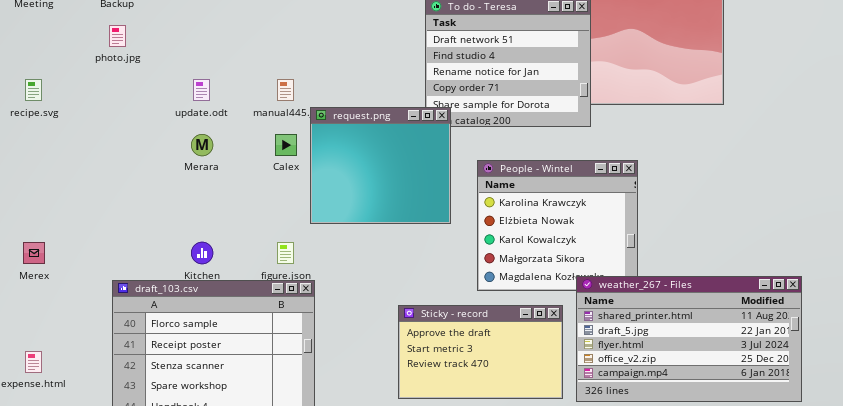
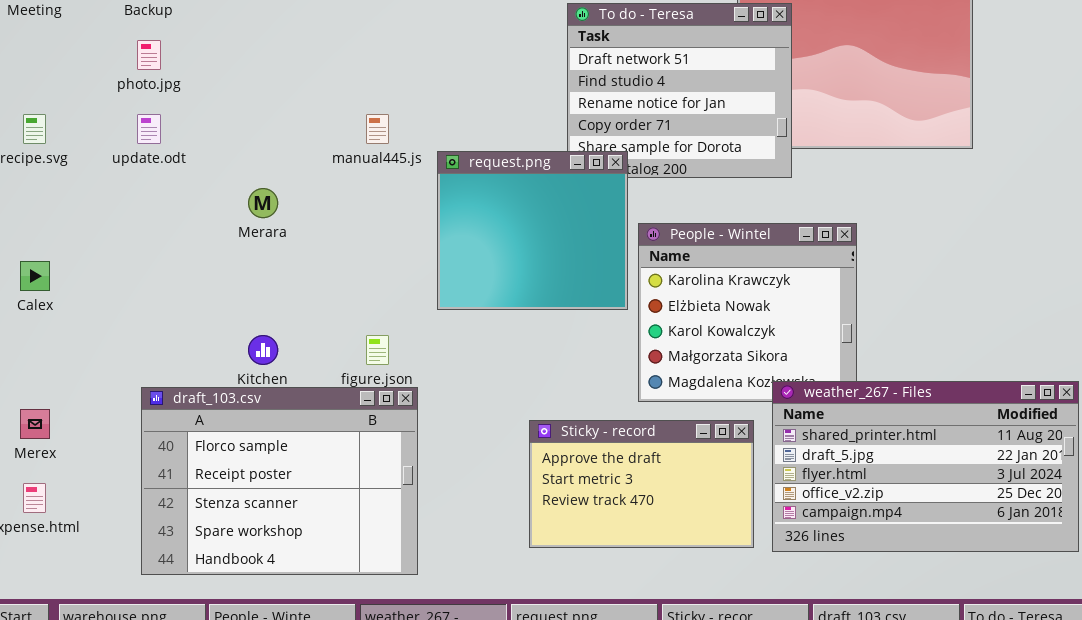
update.odt: [193,79,210,101] -> [137,114,161,144], moved
request.png: [310,107,451,224] -> [437,151,628,310], moved
Calex: [275,134,297,156] -> [20,261,50,291], moved
Merex: [23,242,45,264] -> [20,409,50,439], moved

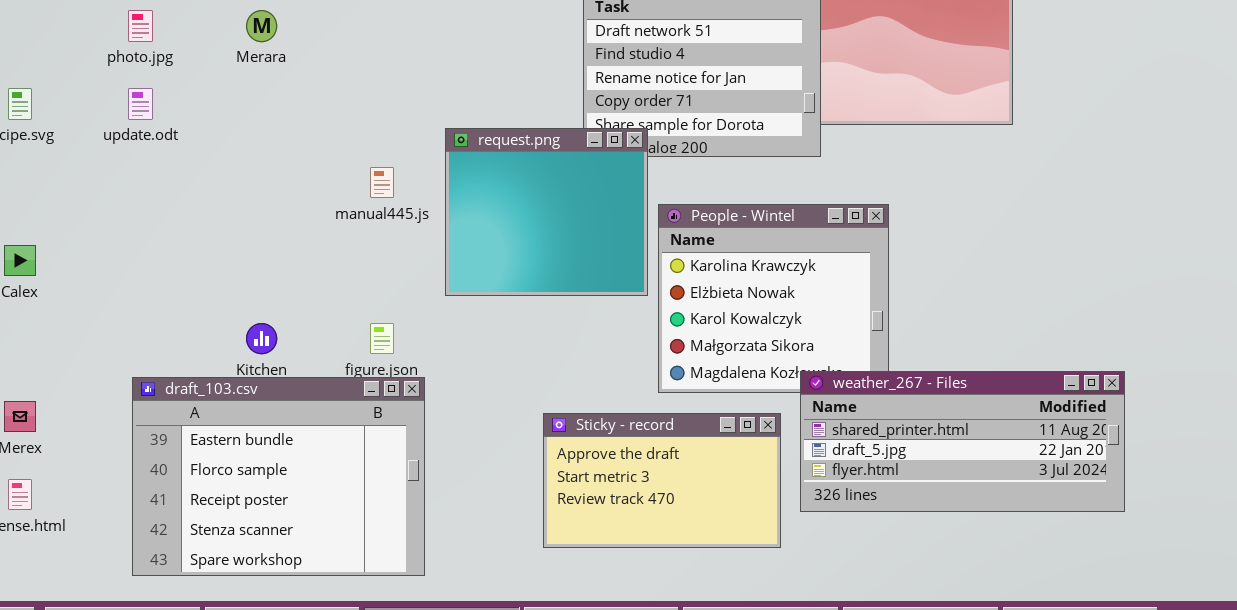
manual445.js: [366,114,389,144] -> [370,167,394,198], moved
Merara: [248,188,278,218] -> [246,10,277,42], moved
weather_267 - Files: [772,381,1079,552] -> [800,371,1125,512], resized
draft_103.csv: [141,387,418,575] -> [132,377,425,576], scrolled up 1 row

